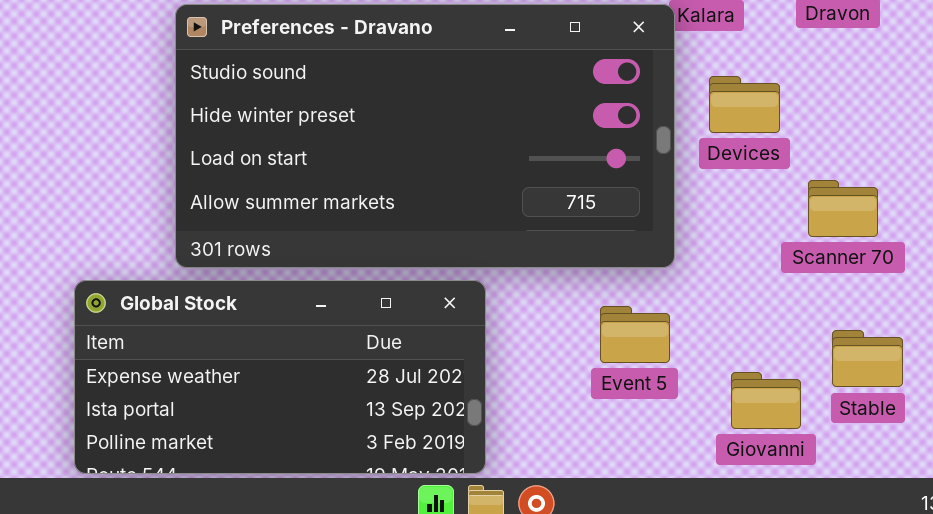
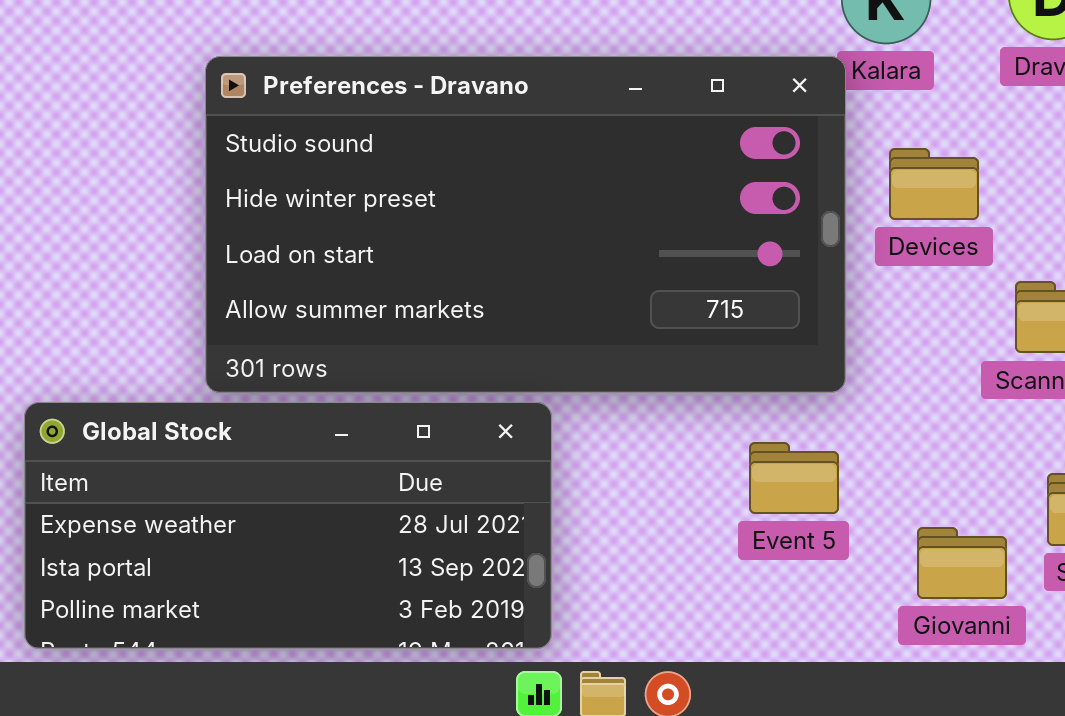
Global Stock: [74,280,486,474] -> [24,402,552,649], moved

